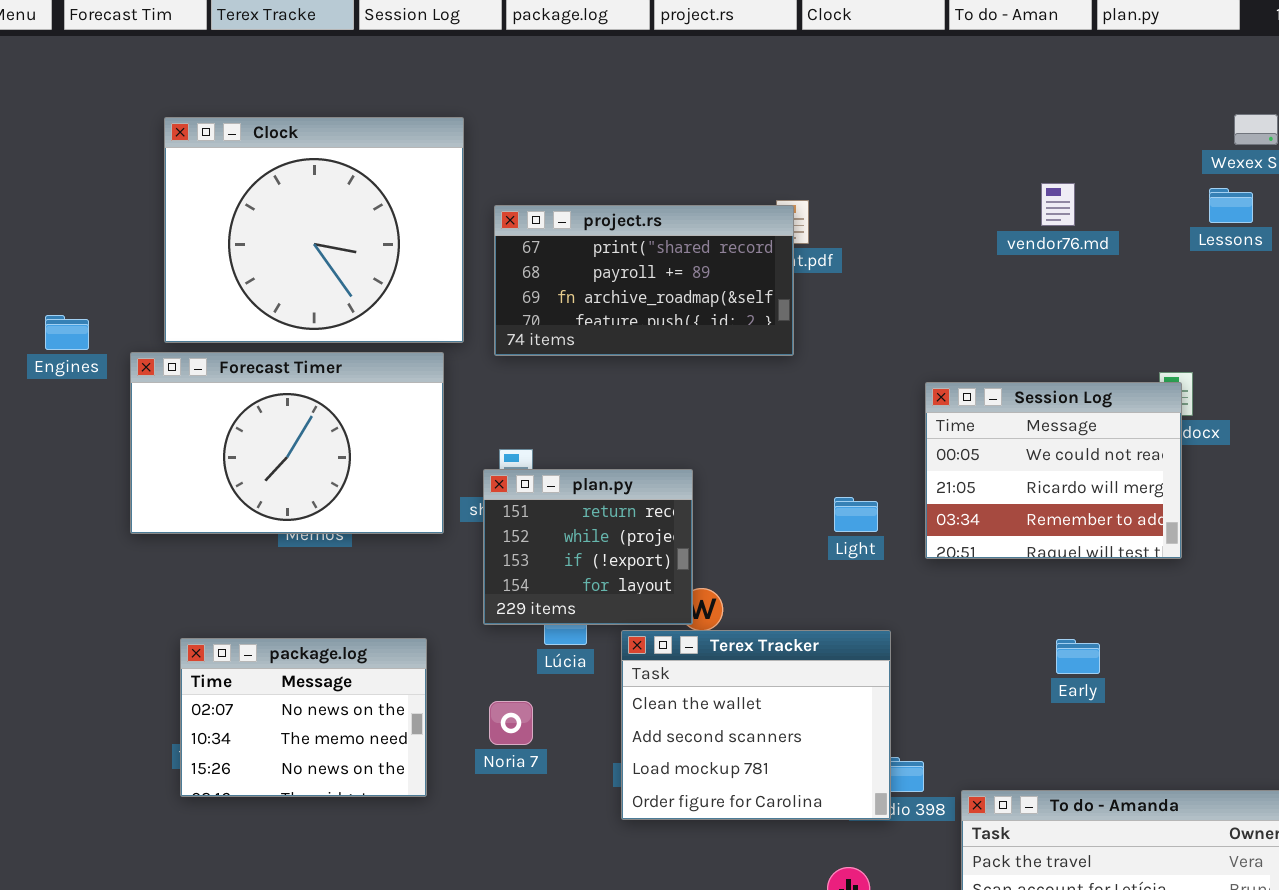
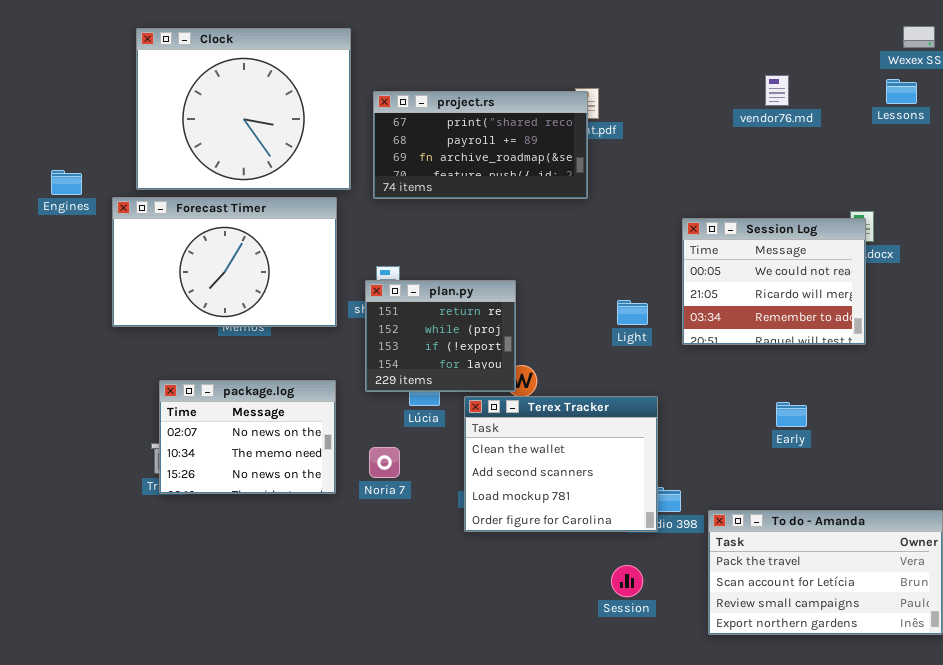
package.log: [180,638,427,797] -> [159,380,336,494], moved

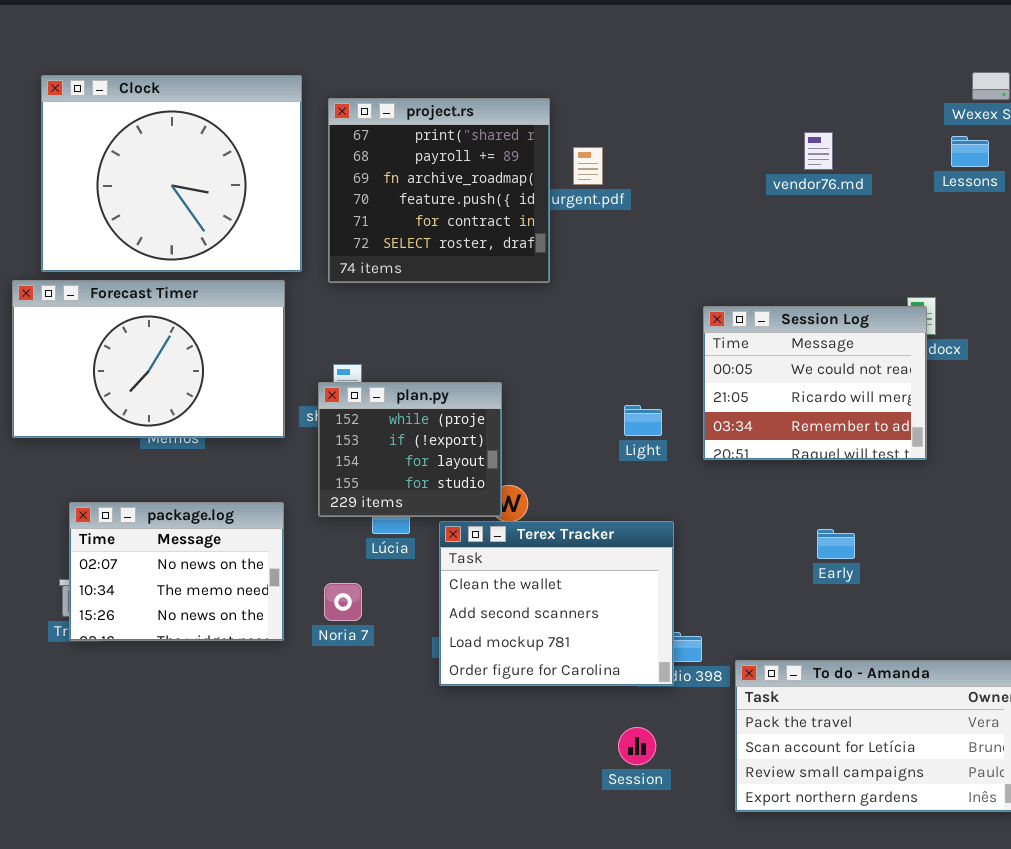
project.rs: [373,91,588,199] -> [328,98,550,283], resized
plan.py: [365,280,516,392] -> [318,382,502,517], scrolled down 1 row

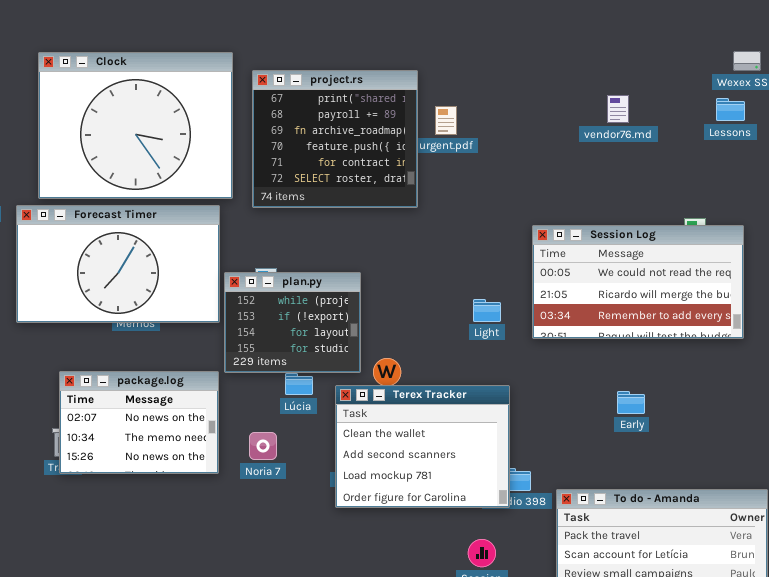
Session Log: [703,306,927,460] -> [532,225,744,339], resized
plan.py: [318,382,502,517] -> [224,272,361,373], moved

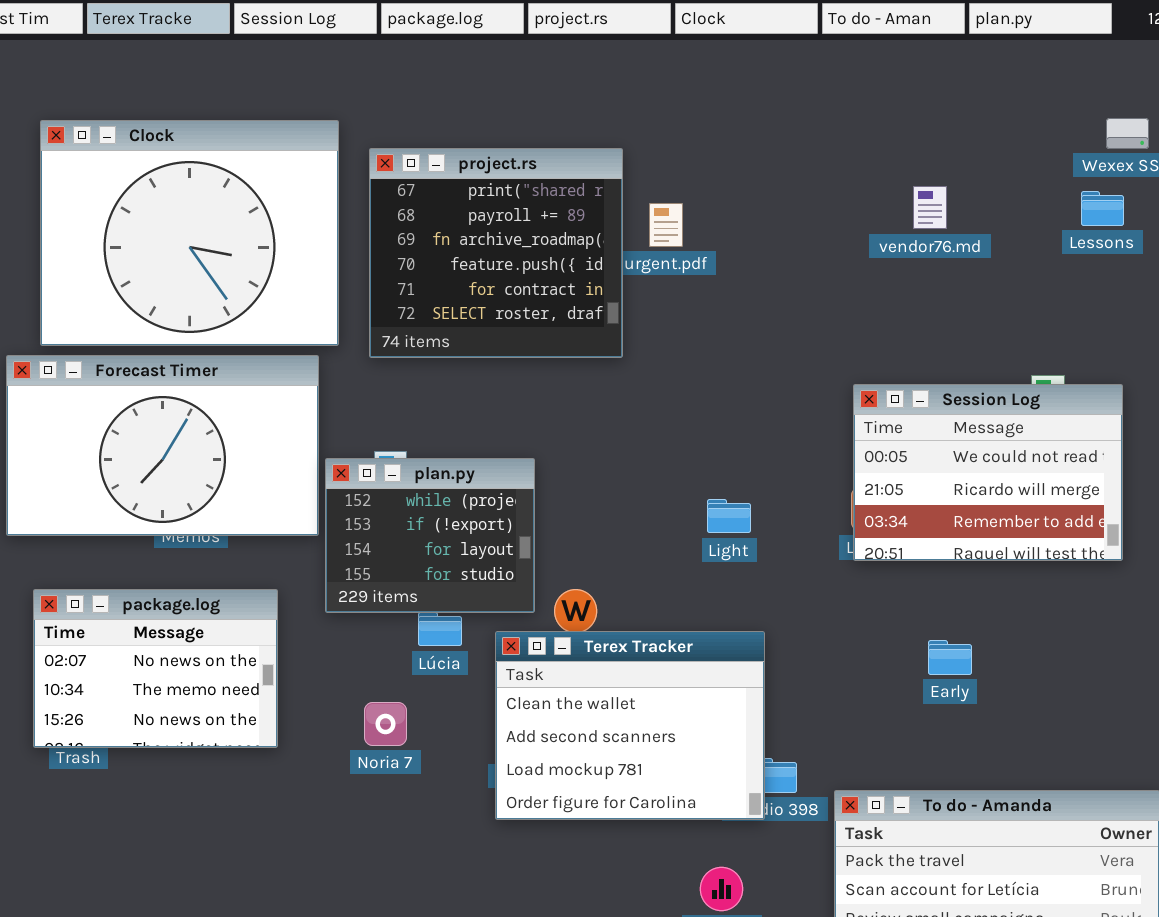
Session Log: [532,225,744,339] -> [853,384,1123,561], resized
package.log: [59,371,219,474] -> [33,589,278,748], moved

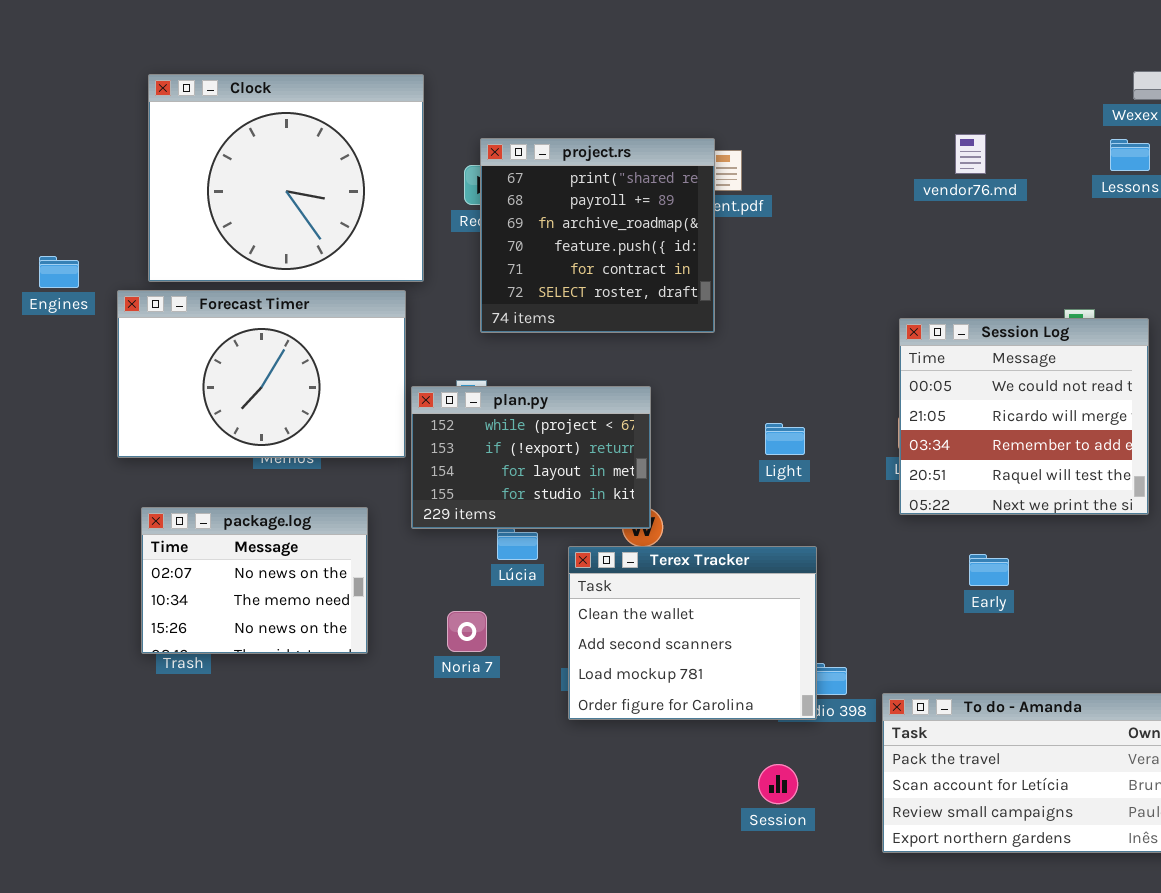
project.rs: [369,148,623,358] -> [480,138,715,333], moved
Session Log: [853,384,1123,561] -> [899,318,1149,515], resized
plan.py: [325,458,535,613] -> [411,386,651,529], resized

